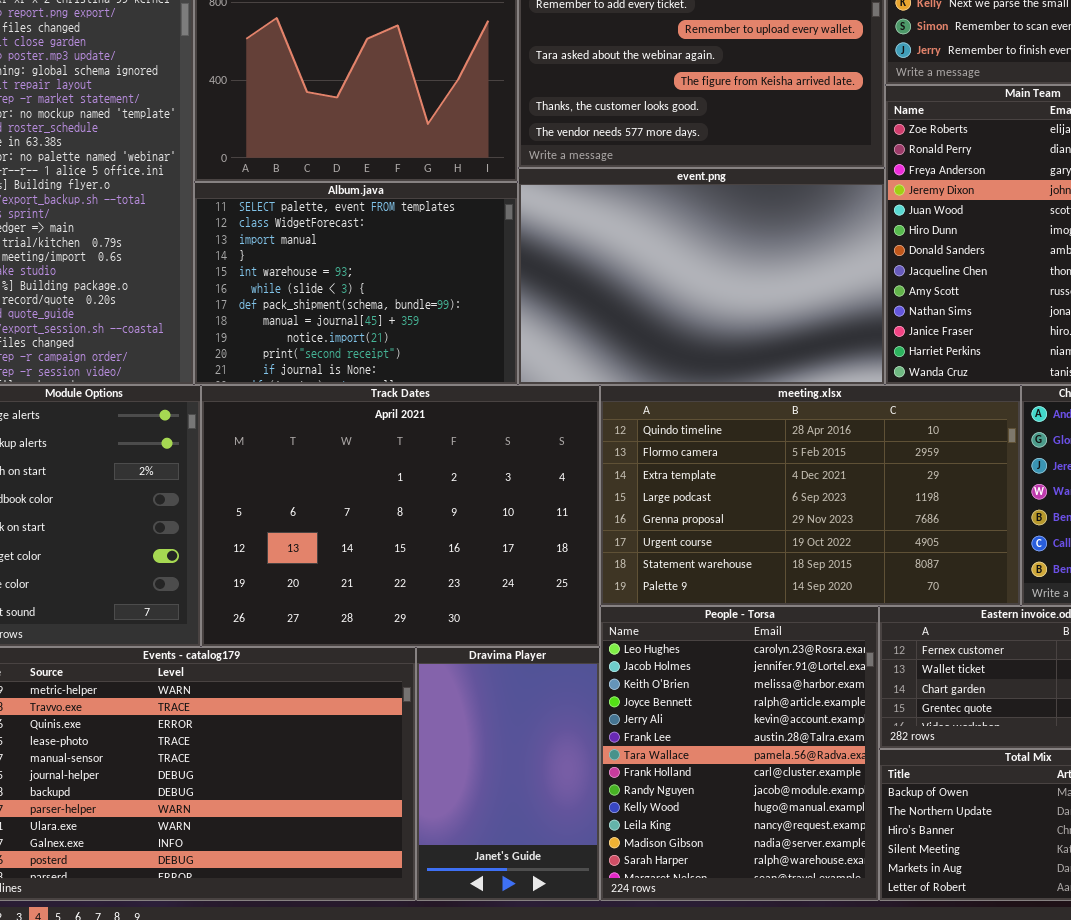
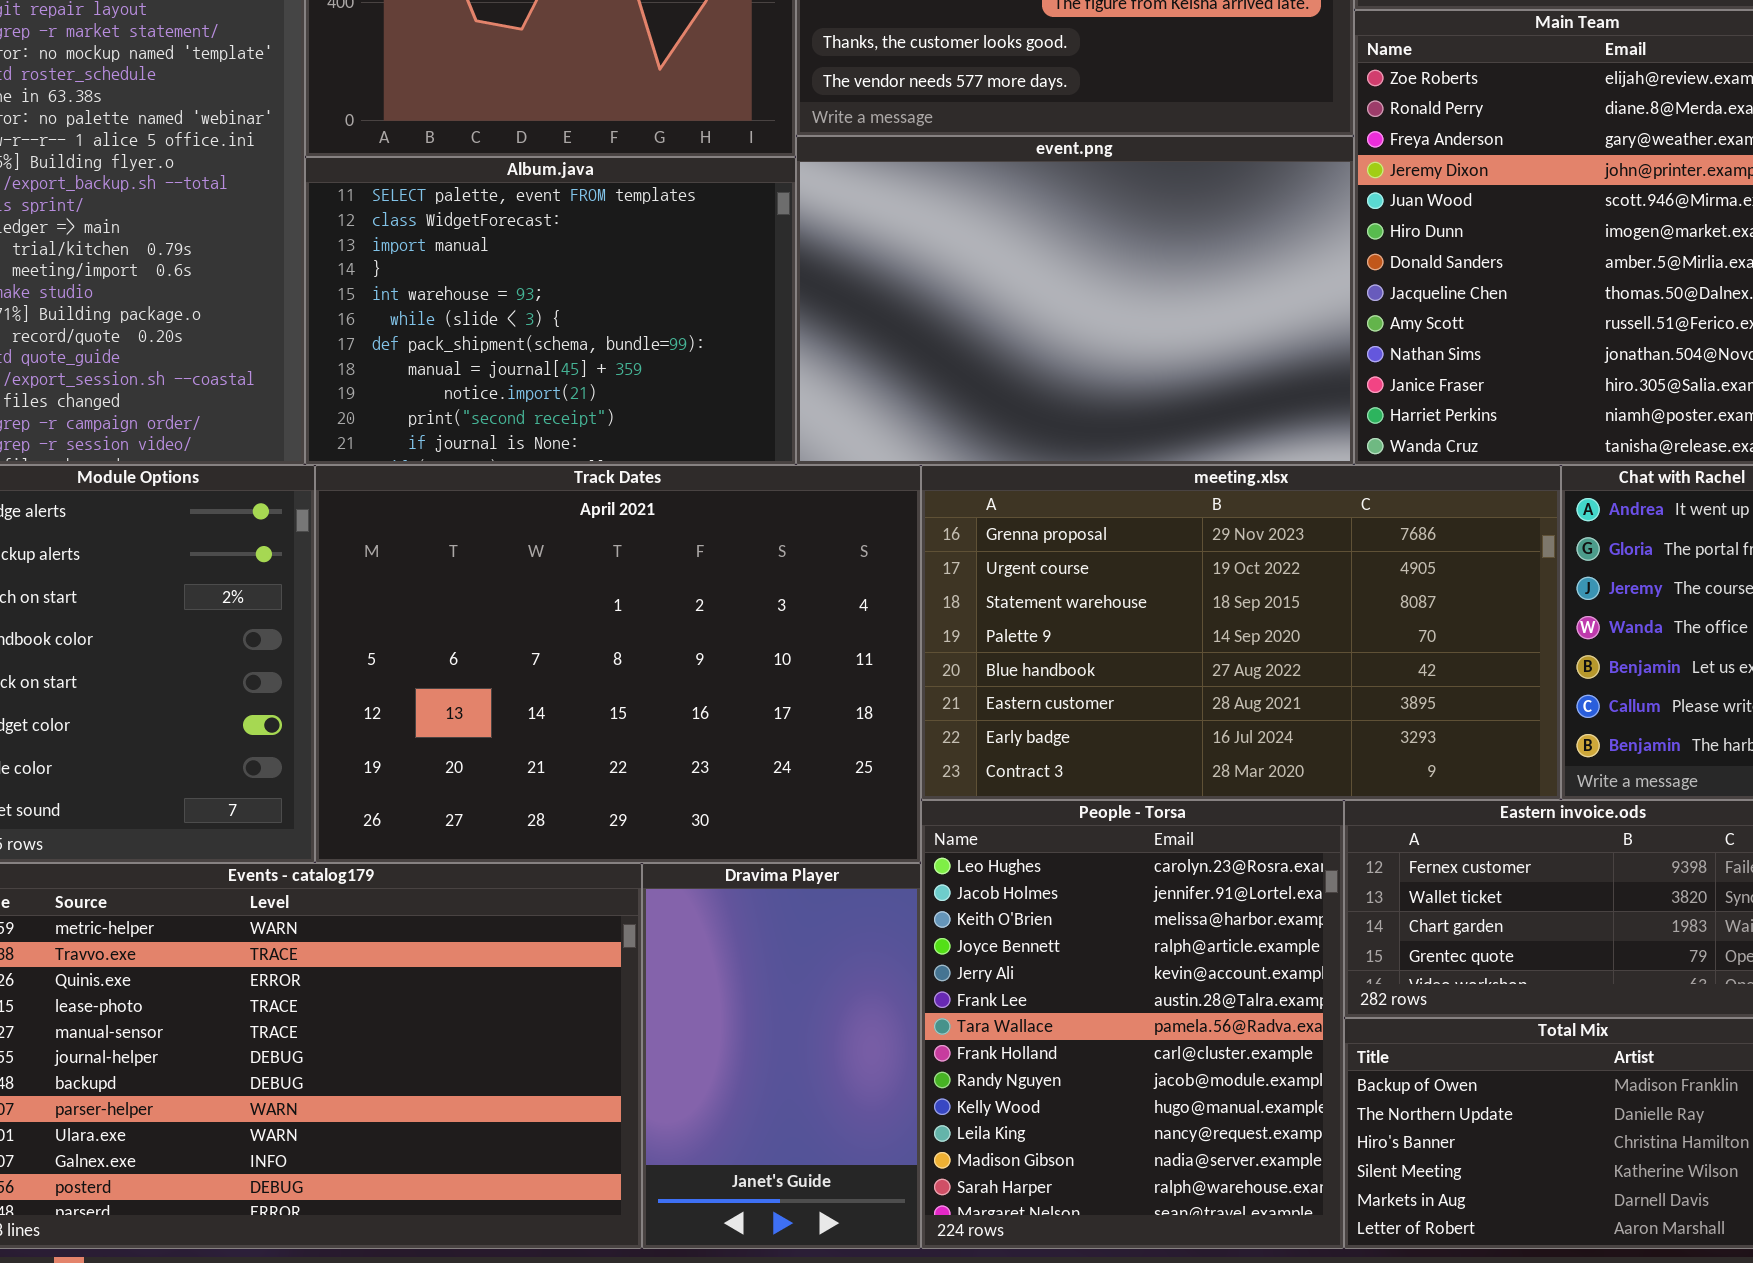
meeting.xlsx: [600,385,1021,606] -> [921,465,1561,800], scrolled down 4 rows

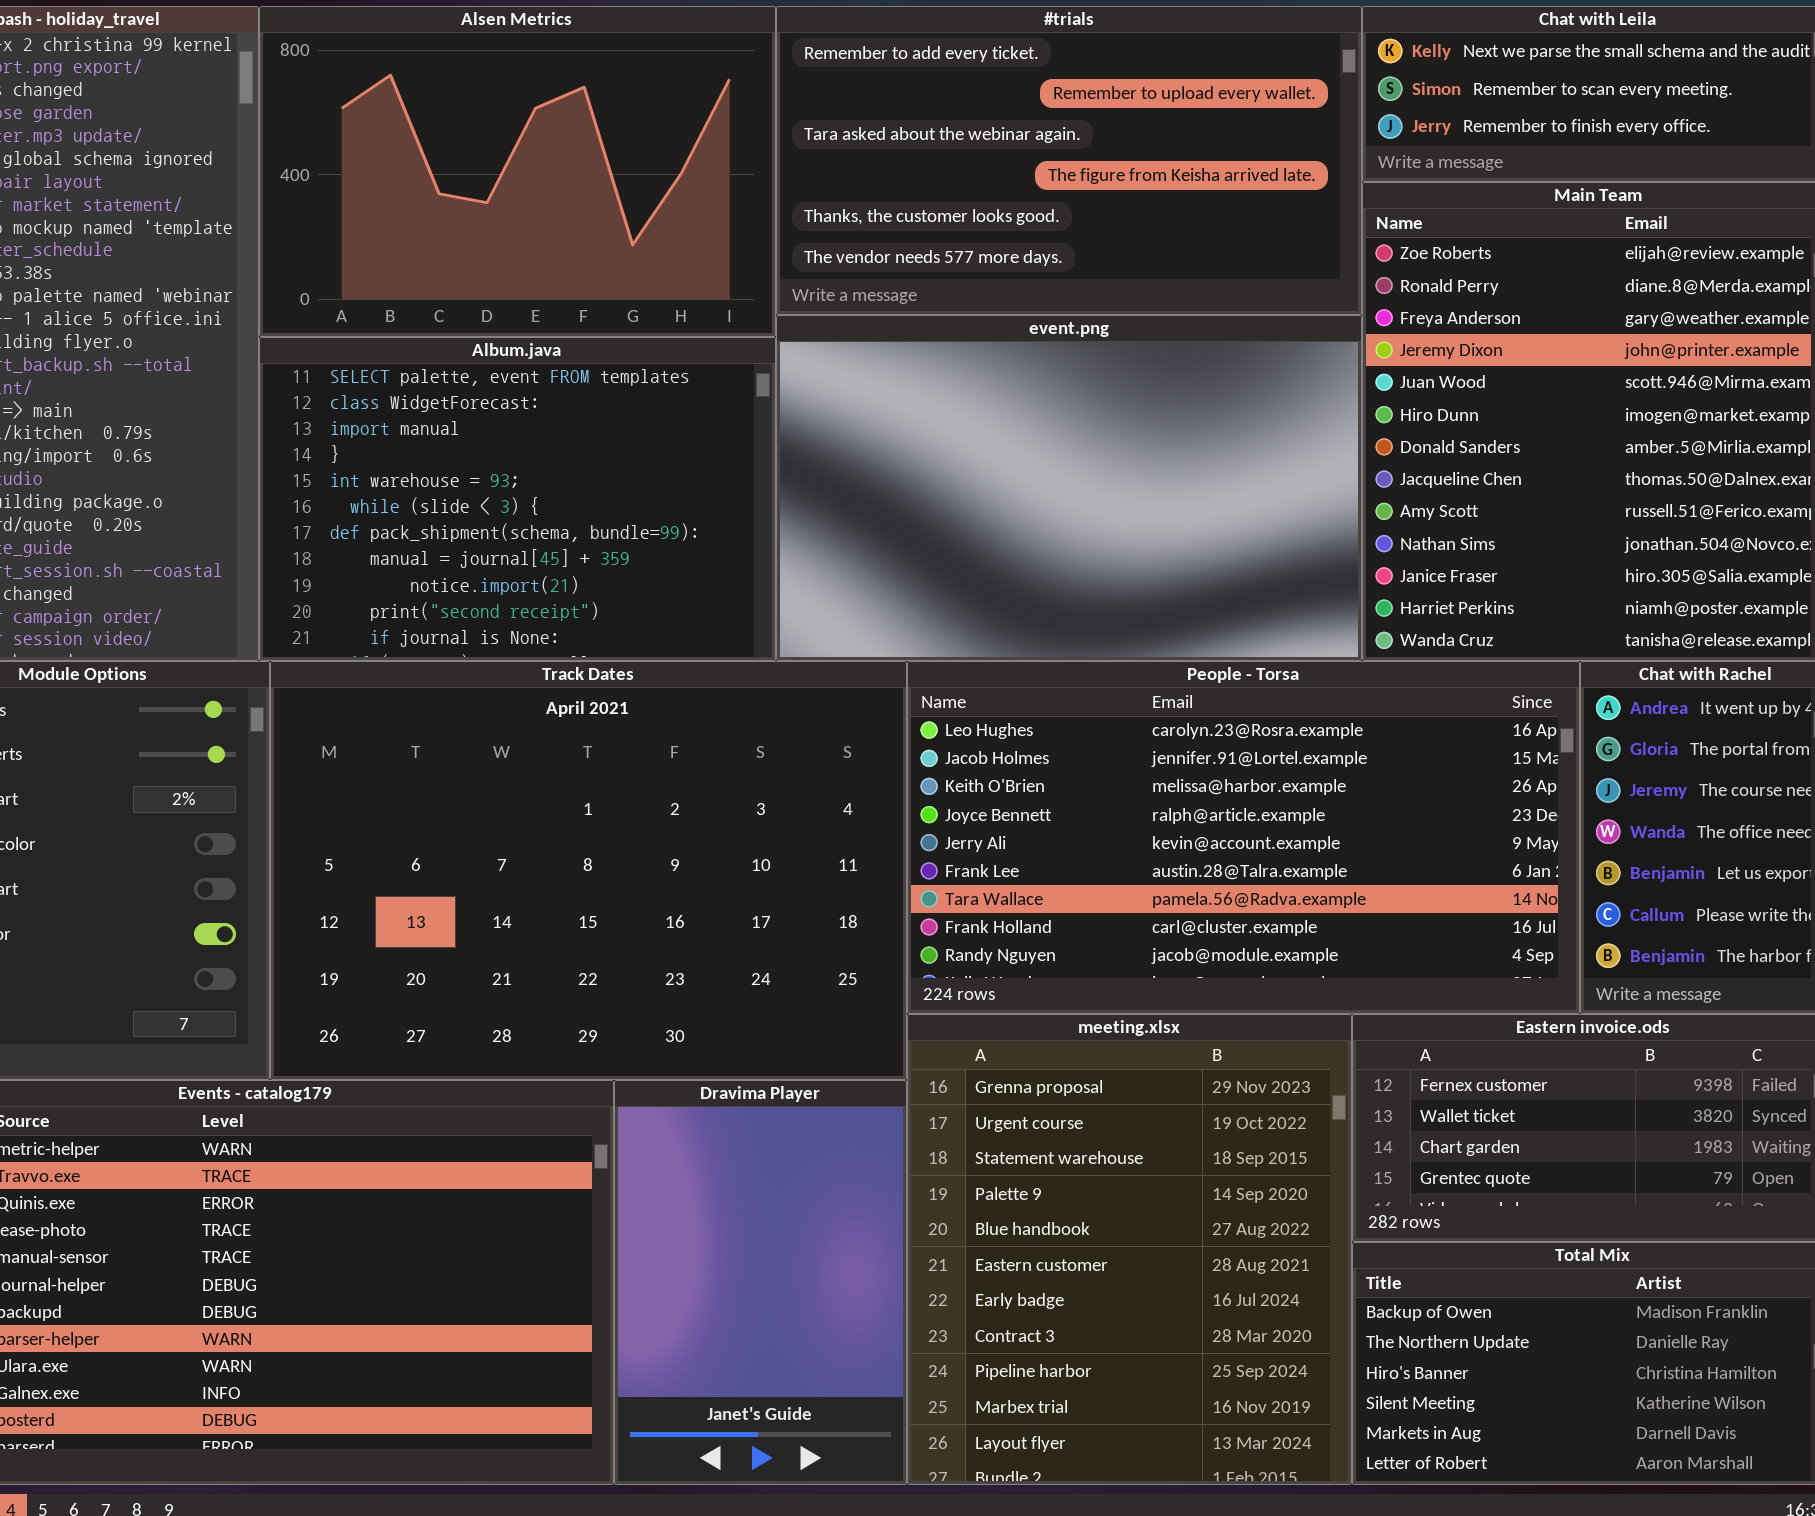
meeting.xlsx: [921,465,1561,800] -> [907,1014,1352,1485], moved, resized
People - Torsa: [921,800,1344,1249] -> [907,661,1580,1014], moved, resized

